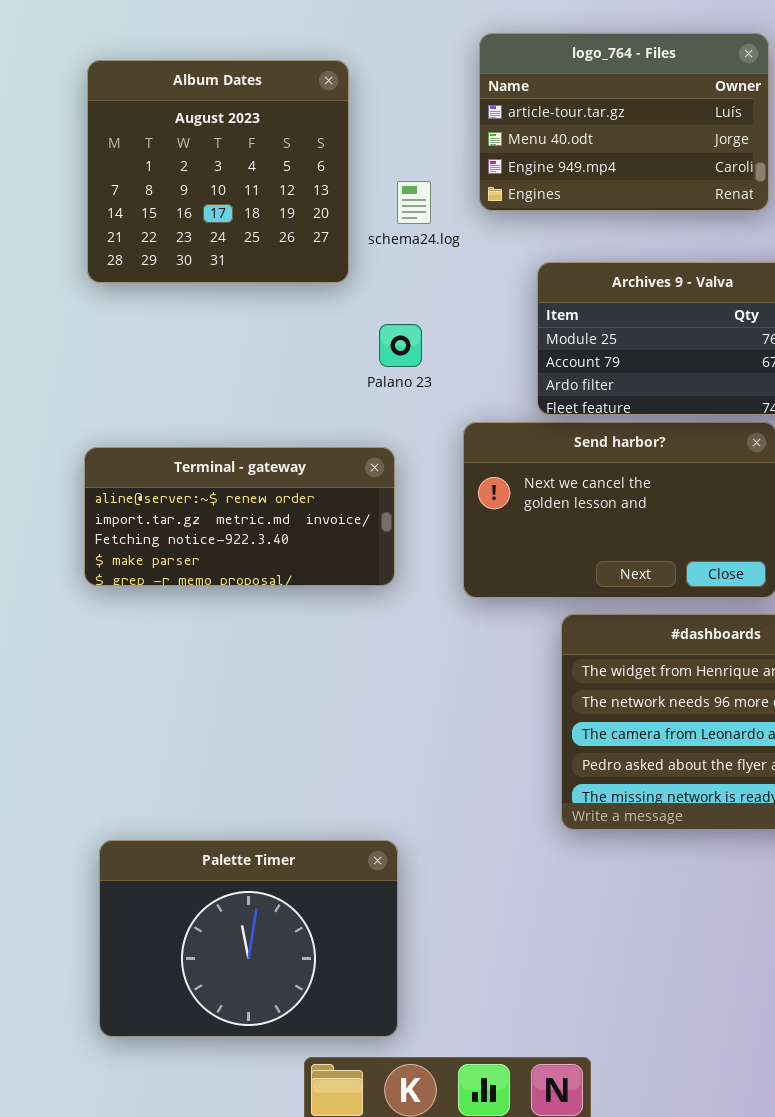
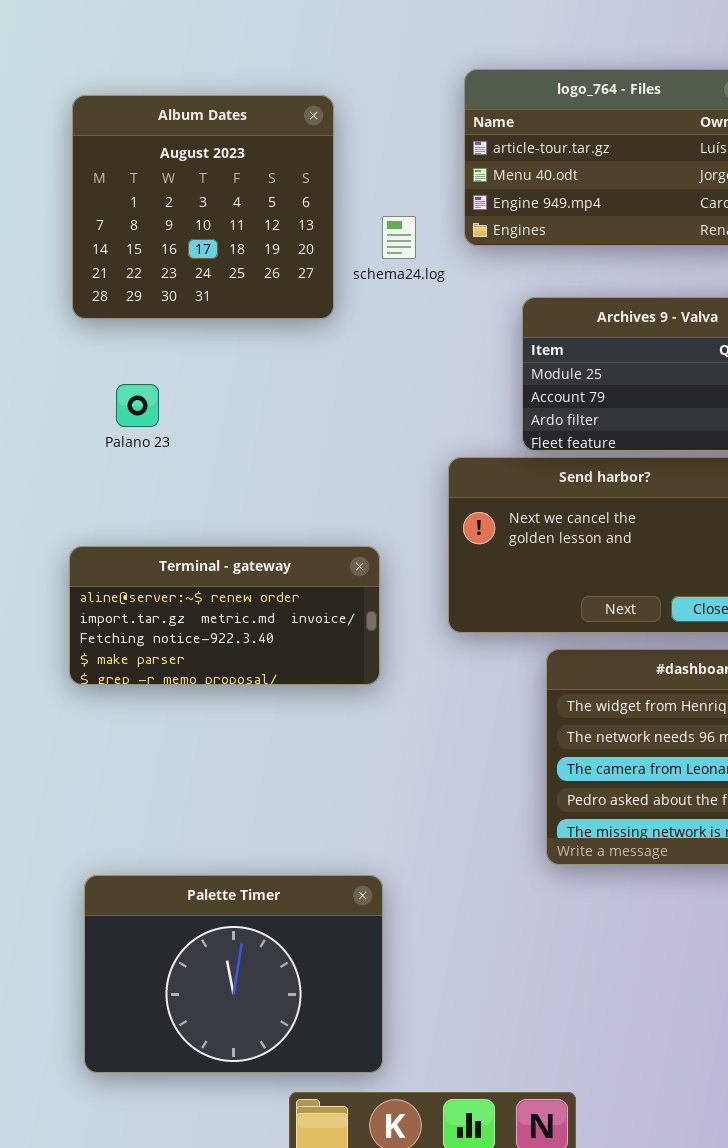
Palano 23: [379,324,422,367] -> [116,384,159,427], moved
Terminal - gateway: [84,447,395,586] -> [69,546,380,685], moved

